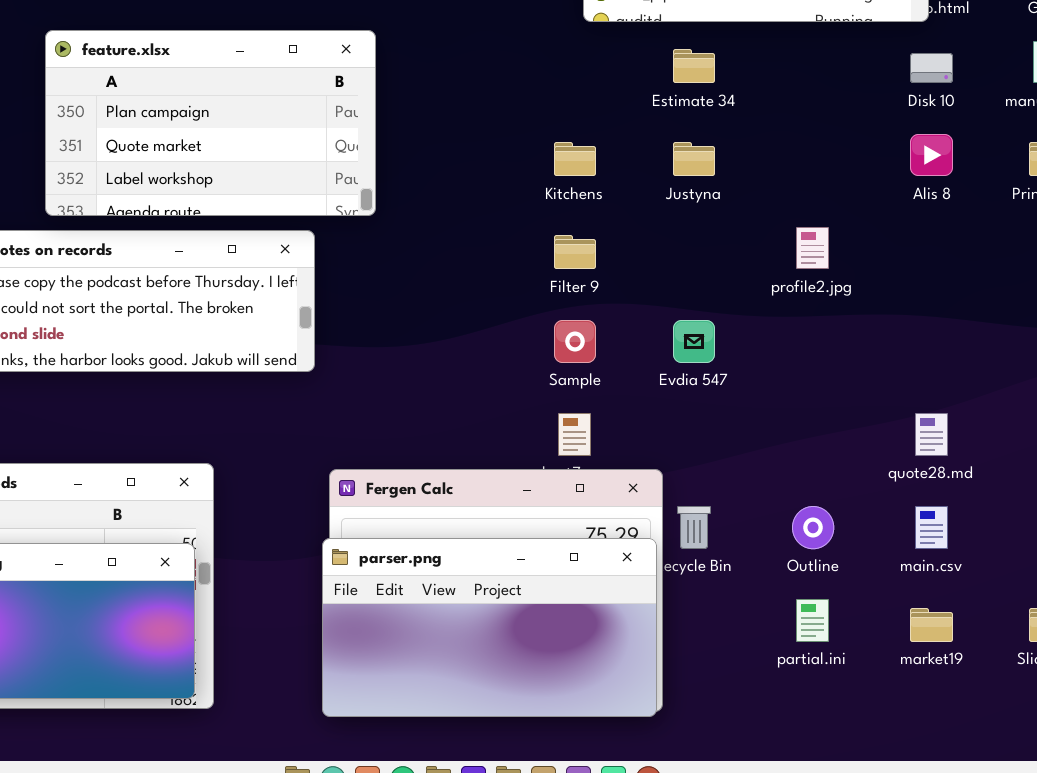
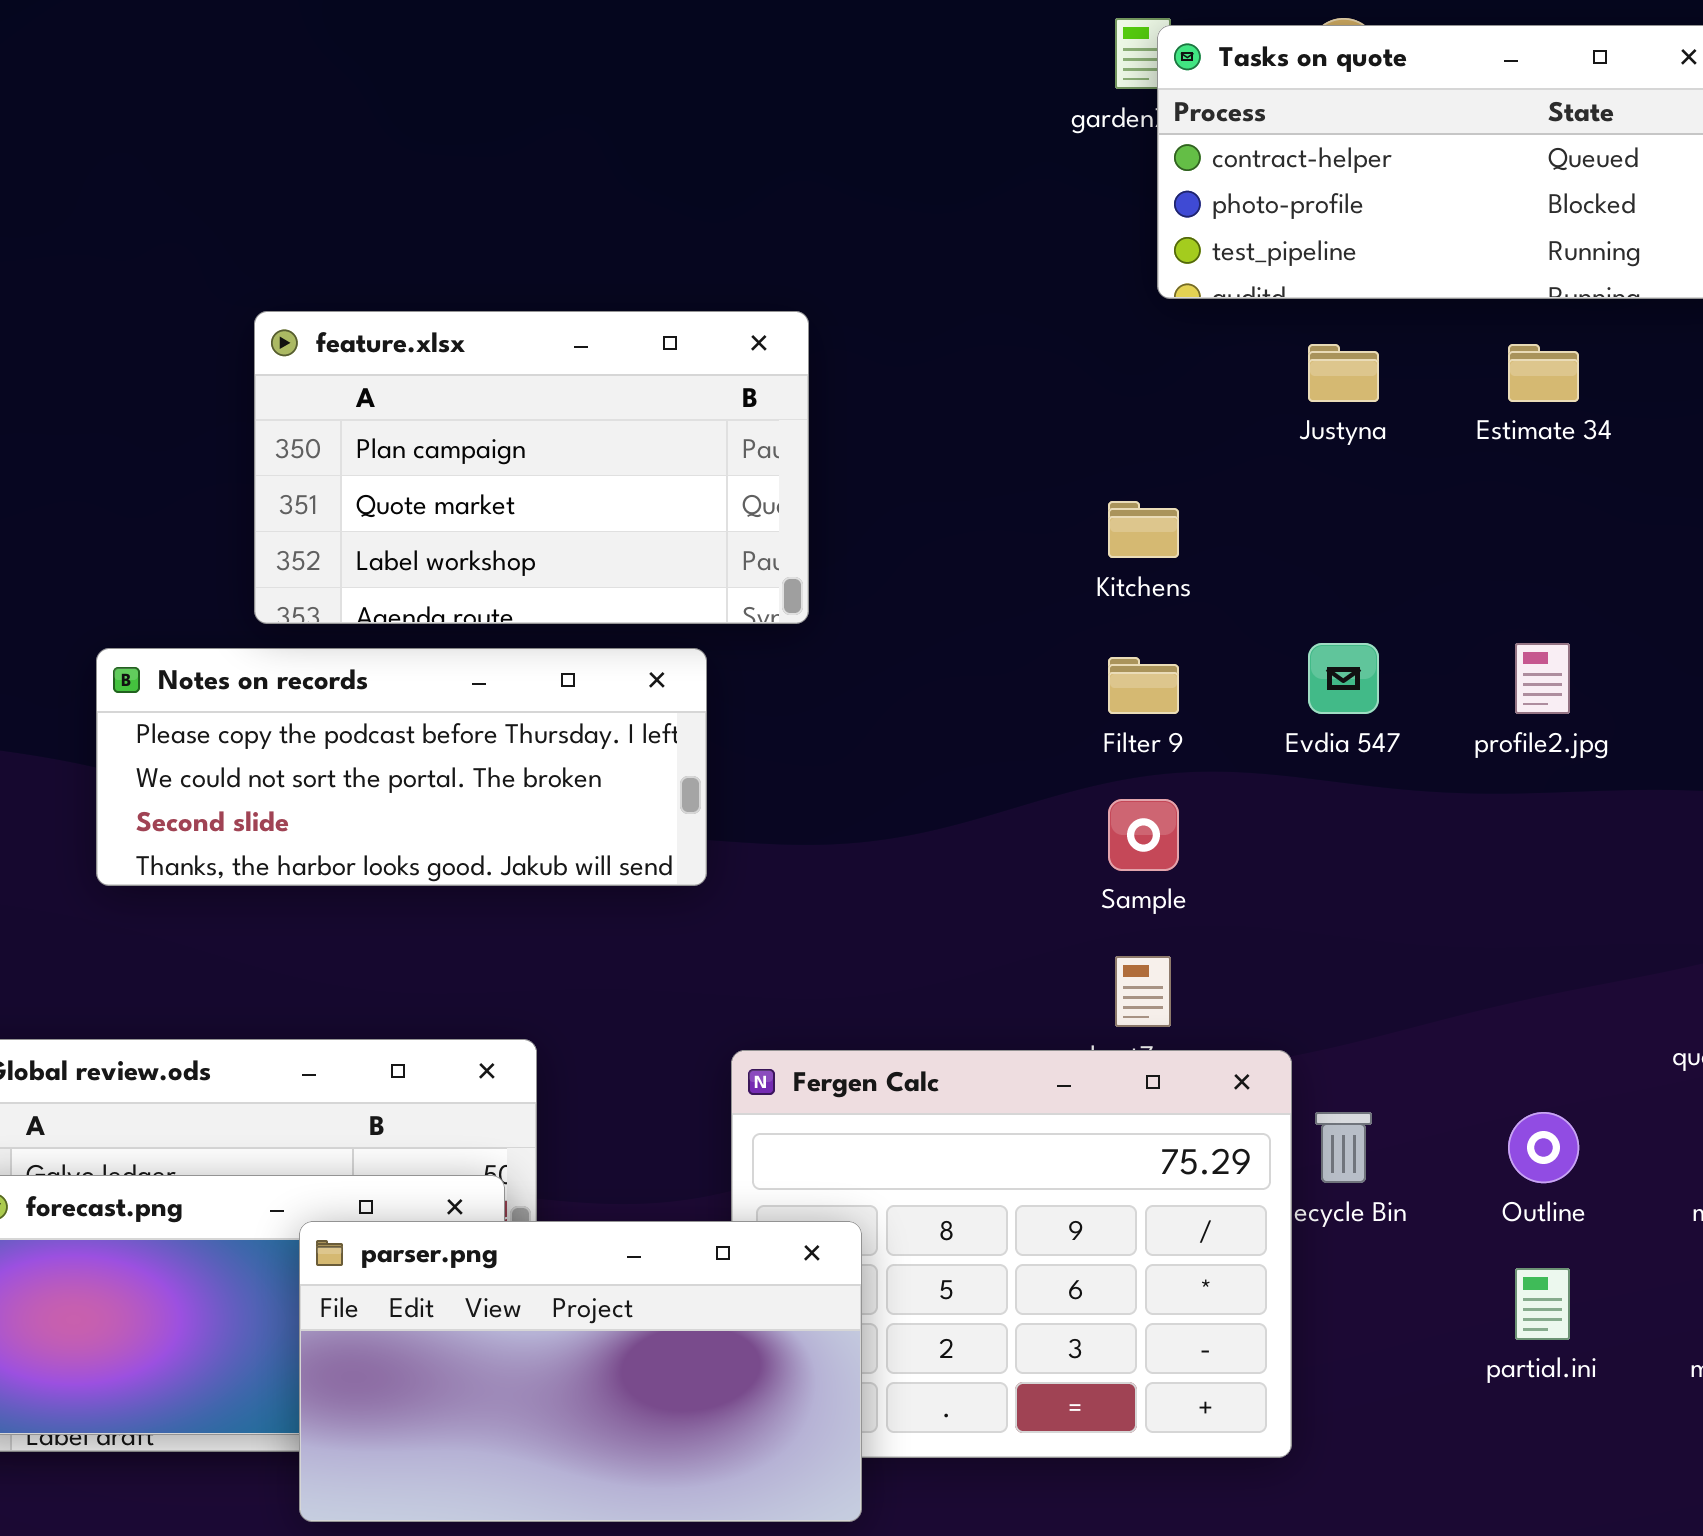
Estimate 34: [673,49,715,83] -> [1508,344,1579,402], moved
Justyna: [673,142,715,176] -> [1308,344,1379,402], moved
Evdia 547: [673,320,715,363] -> [1308,643,1379,714], moved
parser.png: [322,538,657,717] -> [299,1221,862,1522], moved

